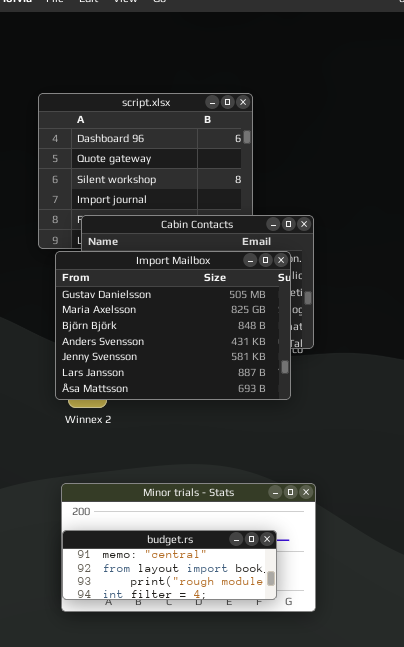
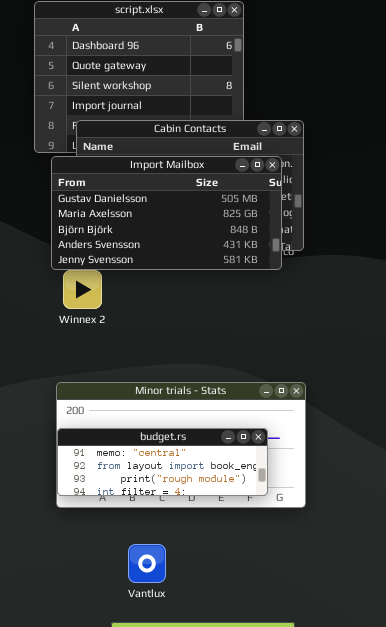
Import Mailbox: [55,251,291,400] -> [51,156,282,270], resized

